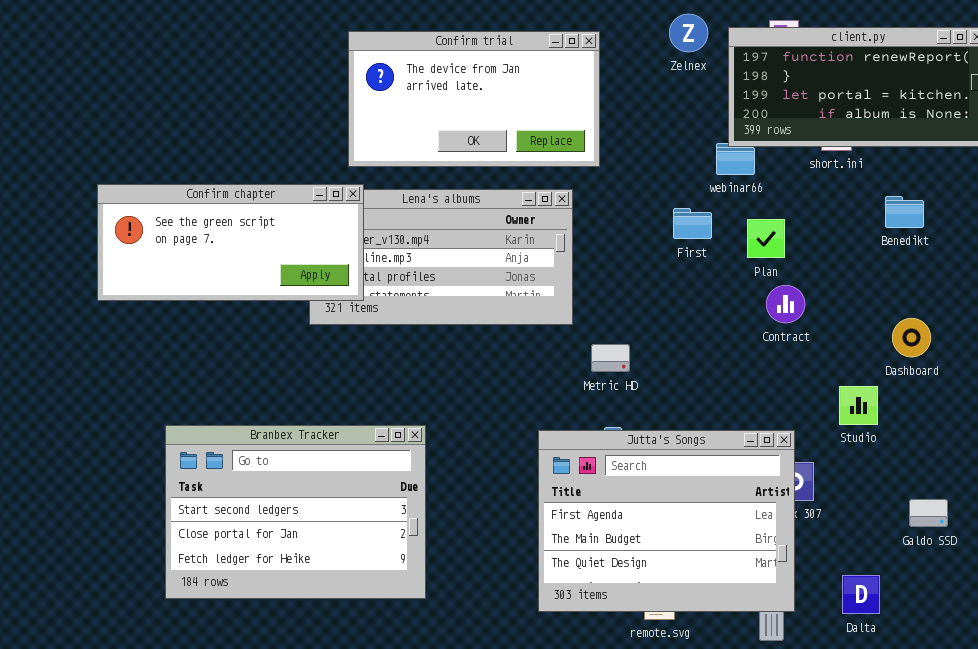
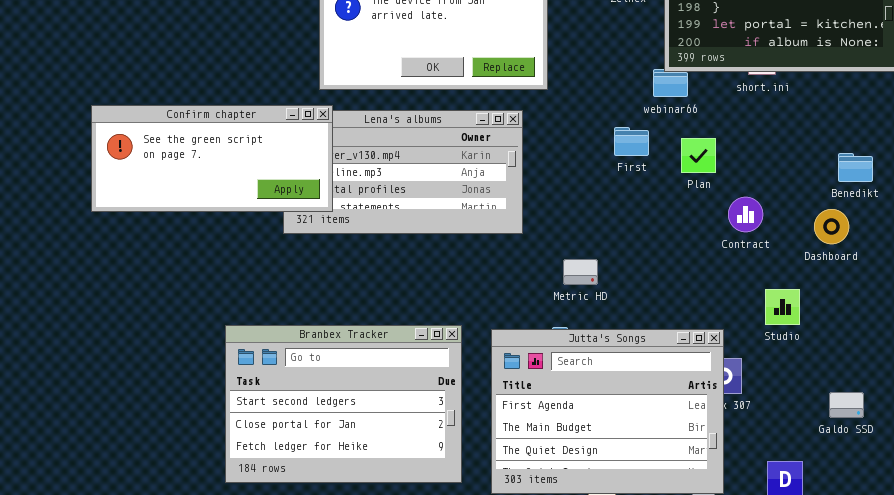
Benedikt: [885,196,924,228] -> [838,153,873,182], moved
Contract: [766,285,805,323] -> [728,197,763,232], moved
Dashboard: [892,318,931,357] -> [814,209,849,244], moved
Metric HD: [591,344,630,372] -> [563,259,598,285], moved
Branbex Tracker: [165,425,426,599] -> [225,325,462,483], moved

